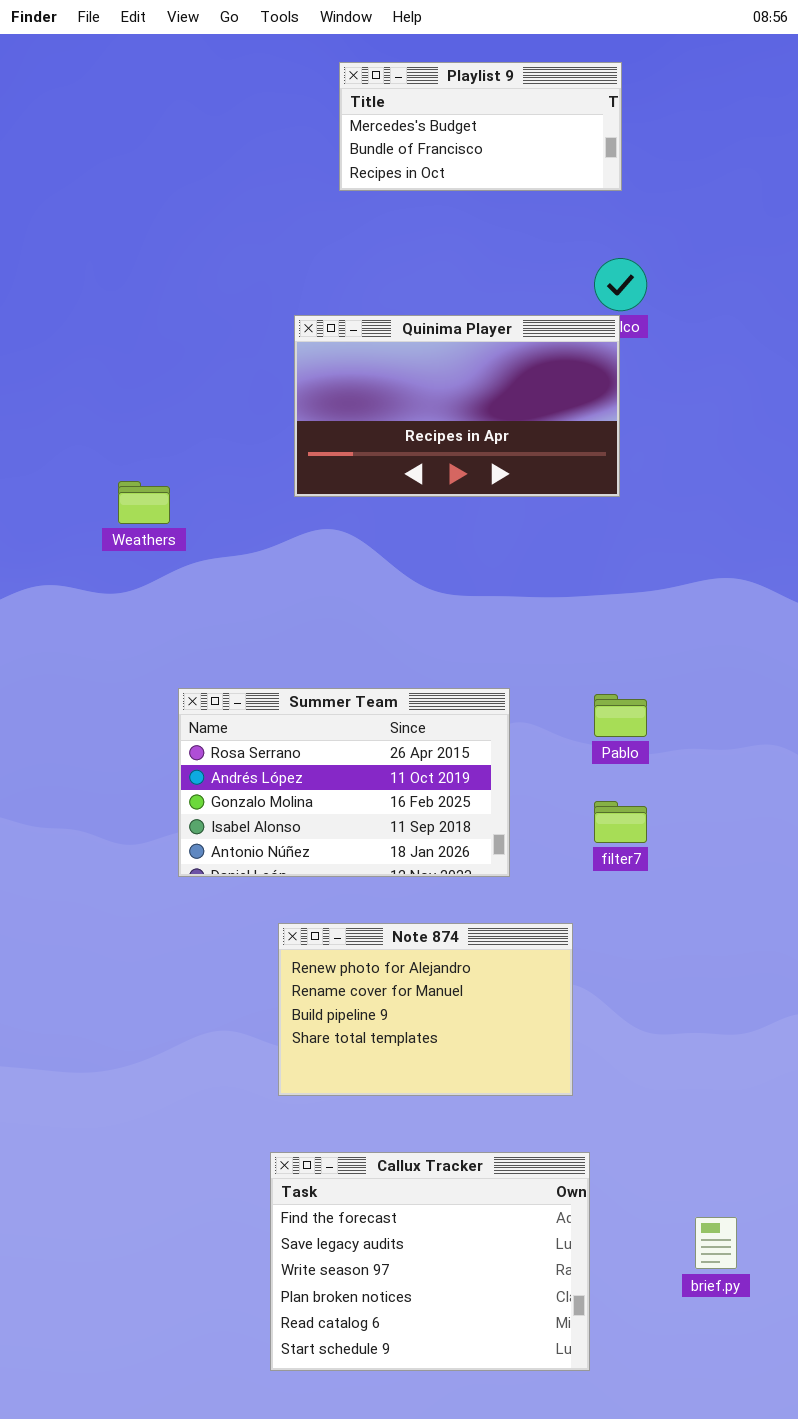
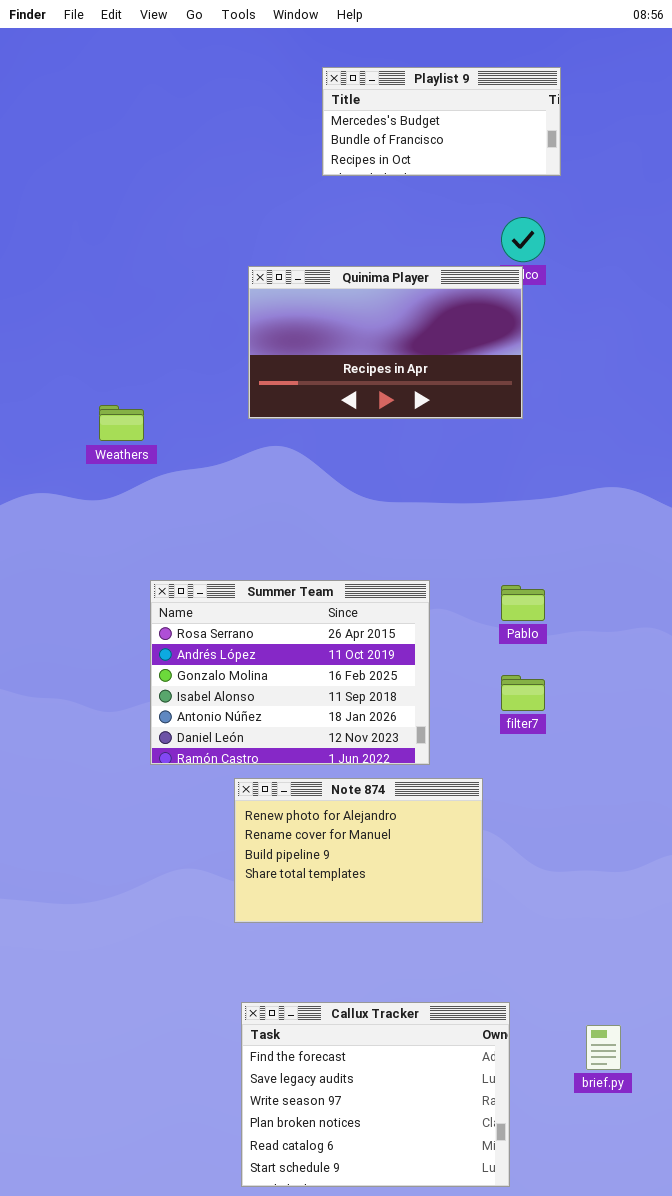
Playlist 9: [339,62,622,191] -> [322,67,561,176], moved
Summer Team: [178,688,510,877] -> [150,580,430,765], resized
Callux Tracker: [270,1152,590,1371] -> [241,1002,510,1187], moved

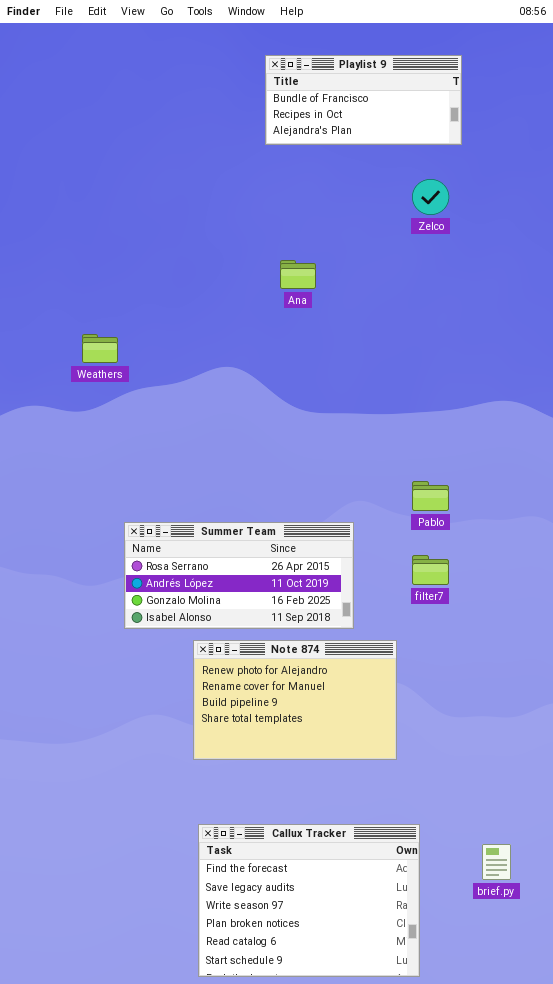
Playlist 9: [322,67,561,176] -> [265,55,462,145], scrolled down 1 row
Quinima Player: [248,266,523,419] -> none, closed
Summer Team: [150,580,430,765] -> [124,522,354,629], resized

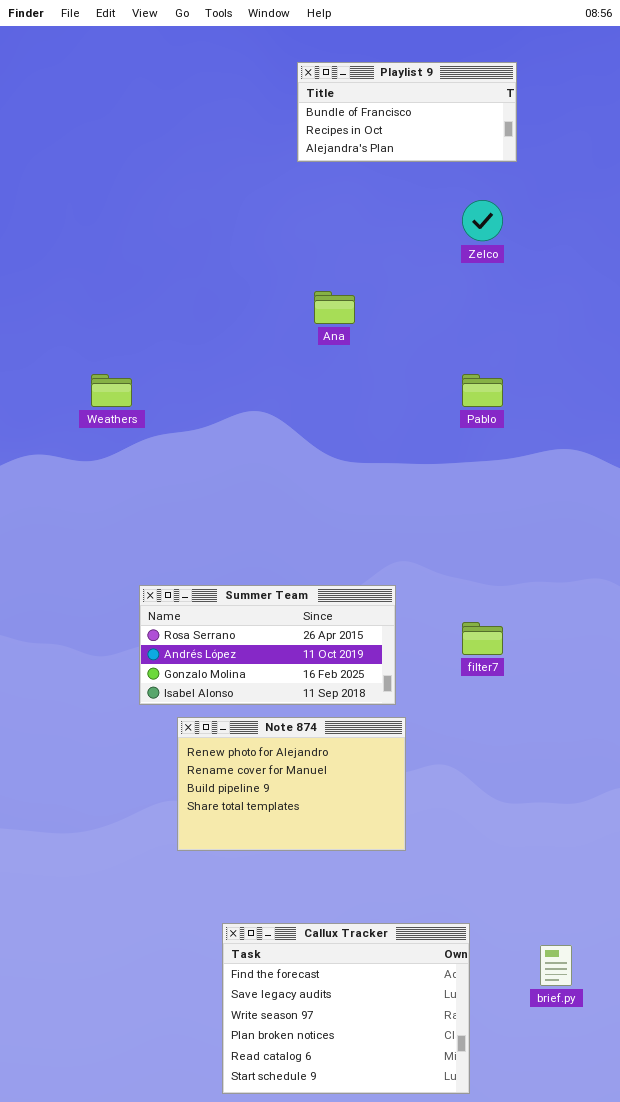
Pablo: [412,481,449,511] -> [462,374,503,407], moved
Note 874: [193,640,397,760] -> [177,717,406,851], moved

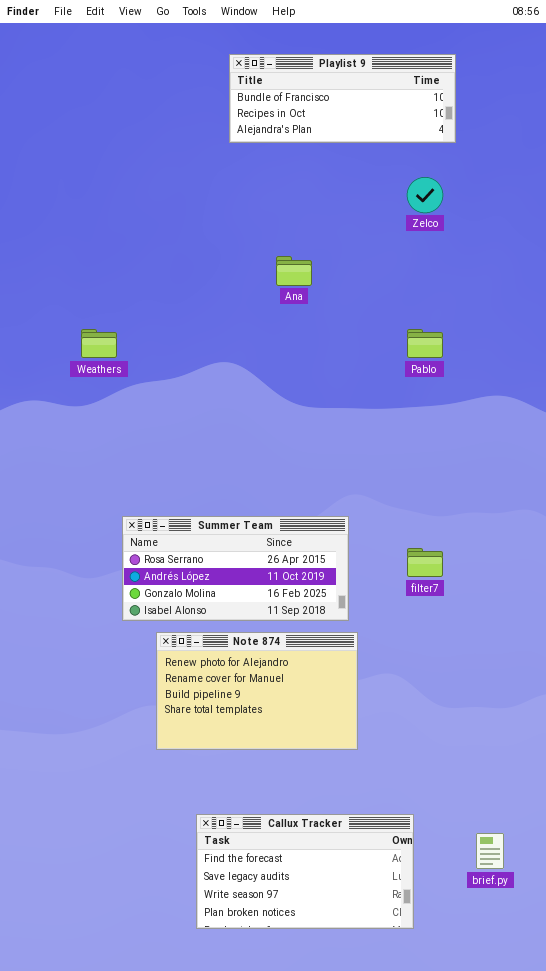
Playlist 9: [297,62,517,162] -> [229,54,456,143], resized
Callux Tracker: [222,923,470,1094] -> [196,814,414,929], resized

